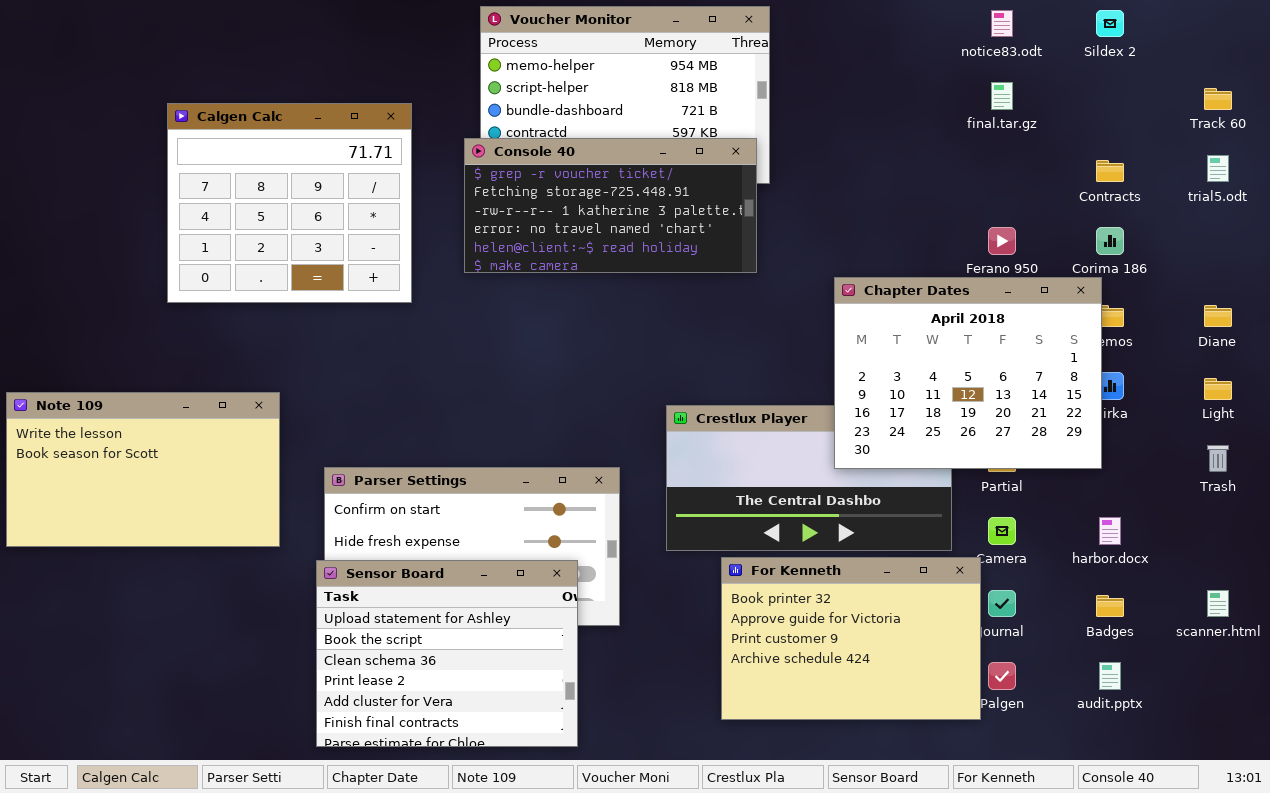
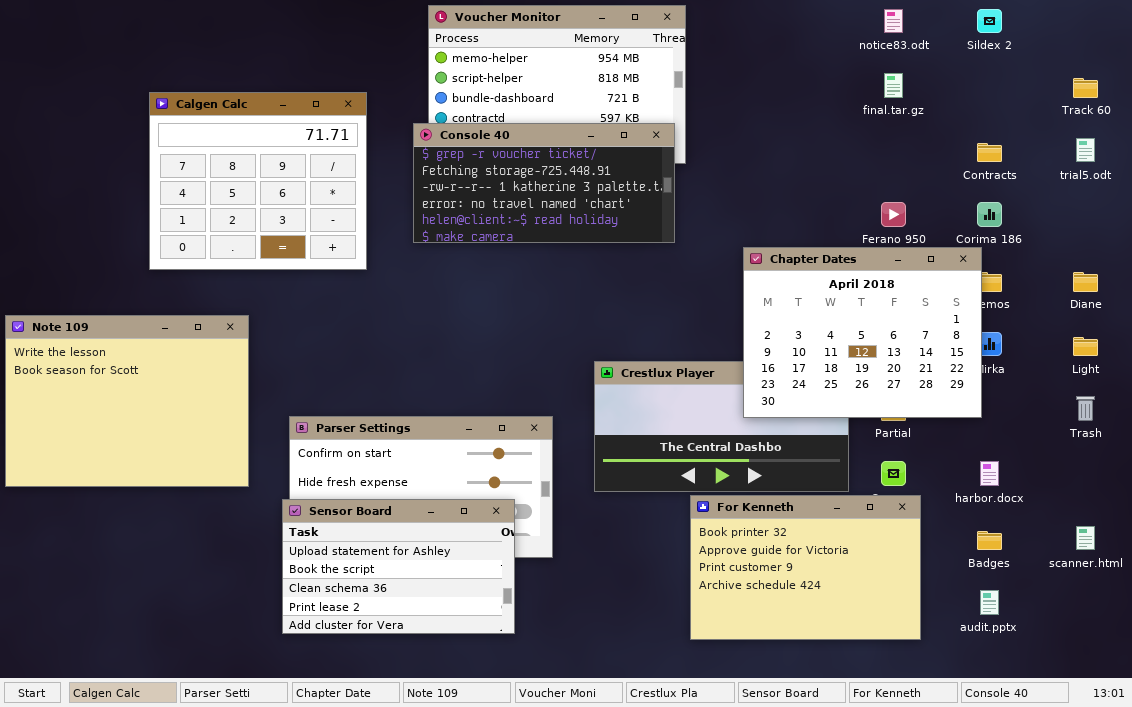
Note 109: [6,392,280,547] -> [5,315,249,487], resized
For Kenneth: [721,557,981,720] -> [690,495,921,640], moved
Sensor Board: [316,560,578,747] -> [282,499,515,634], resized

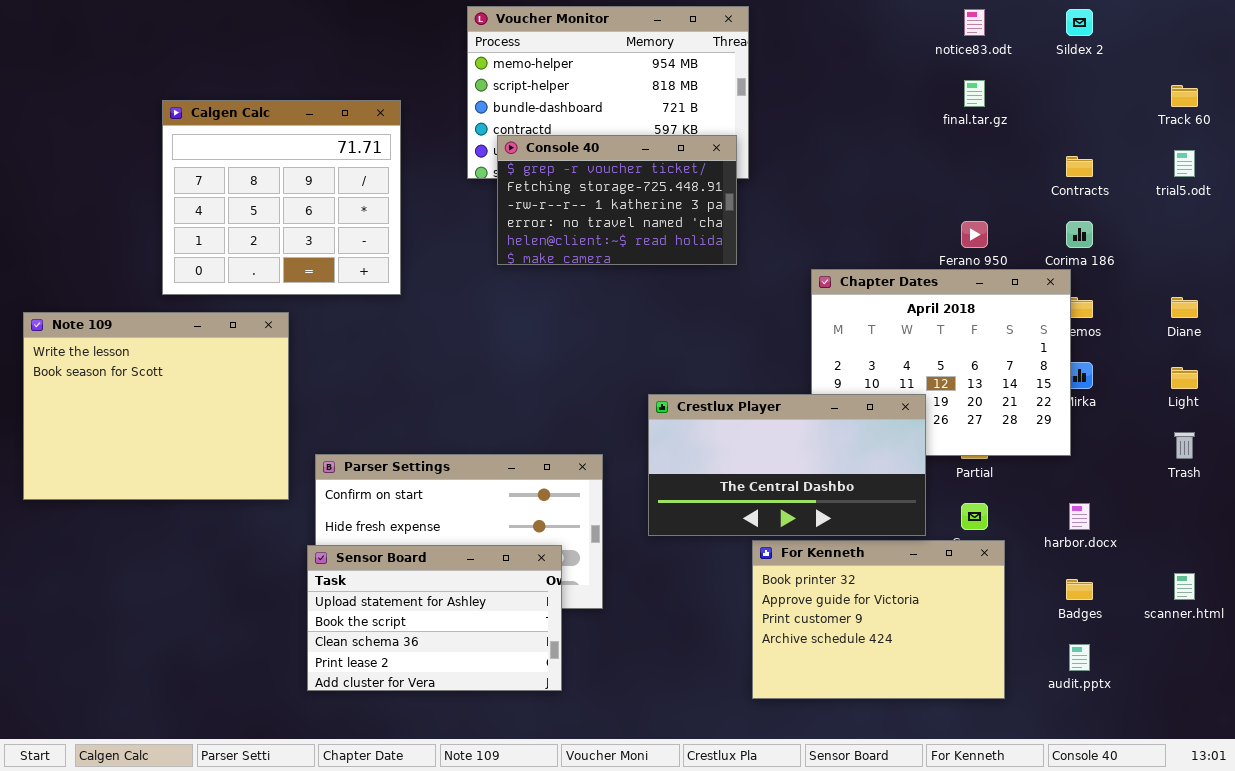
Console 40: [413,123,675,243] -> [497,135,737,265], resized
Note 109: [5,315,249,487] -> [23,312,289,500], moved
Crestlux Player: [594,361,849,492] -> [648,394,926,536], raised

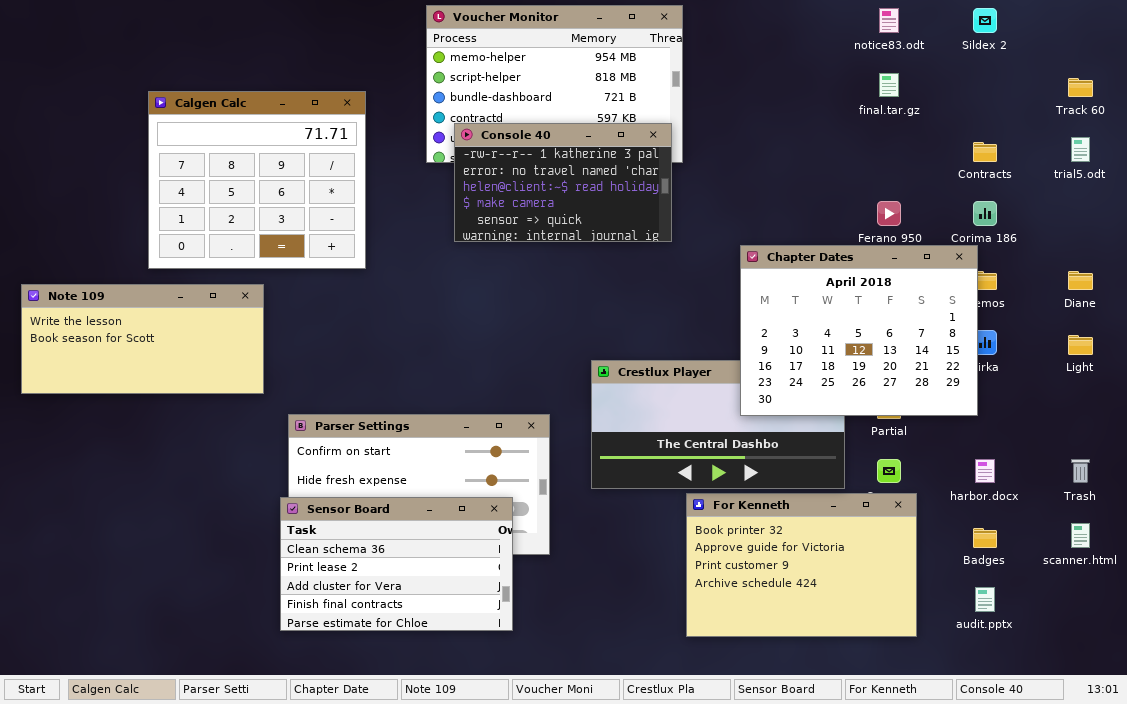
Console 40: [497,135,737,265] -> [454,123,672,242], scrolled down 2 rows
Chapter Dates: [811,269,1071,456] -> [740,245,978,416], raised
Note 109: [23,312,289,500] -> [21,284,264,394], resized
Trash: [1174,432,1195,459] -> [1071,459,1090,483], moved
Sensor Board: [307,545,562,691] -> [280,497,513,631], scrolled down 2 rows

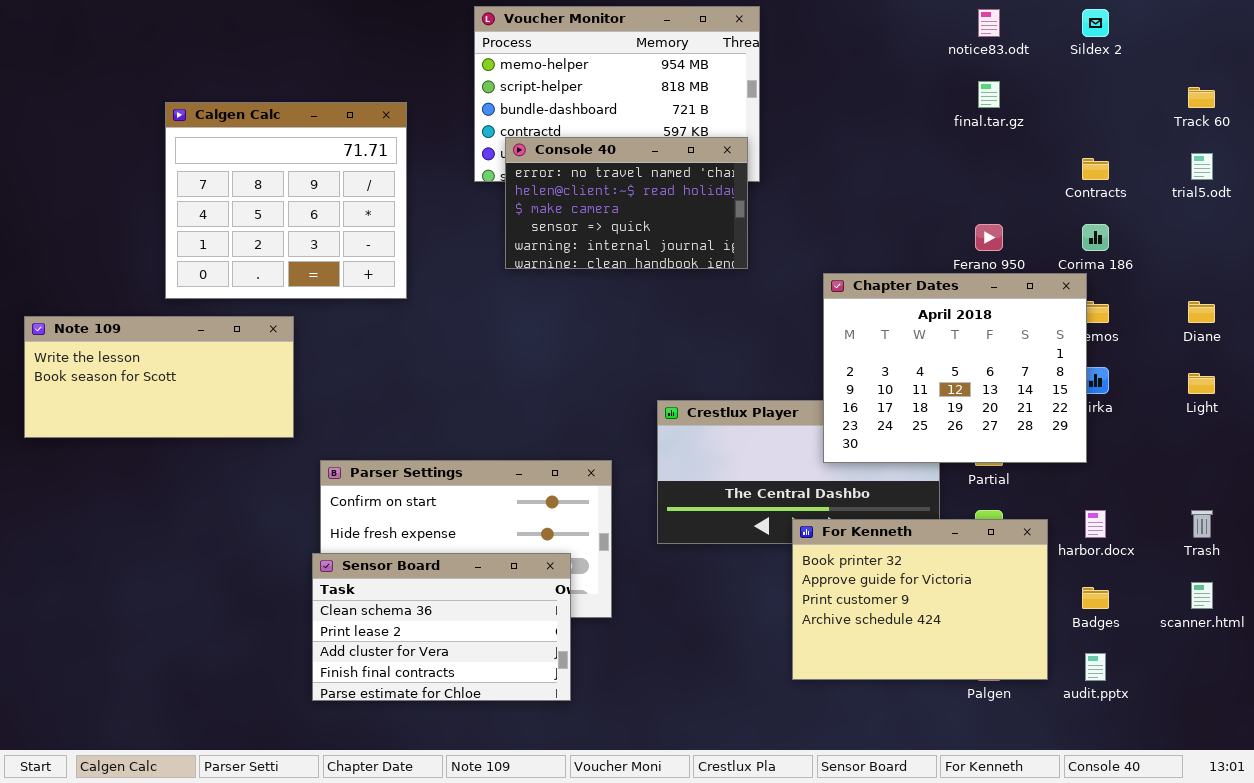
Console 40: [454,123,672,242] -> [505,137,748,269], scrolled down 1 row
For Kenneth: [686,493,917,637] -> [792,519,1048,680], moved

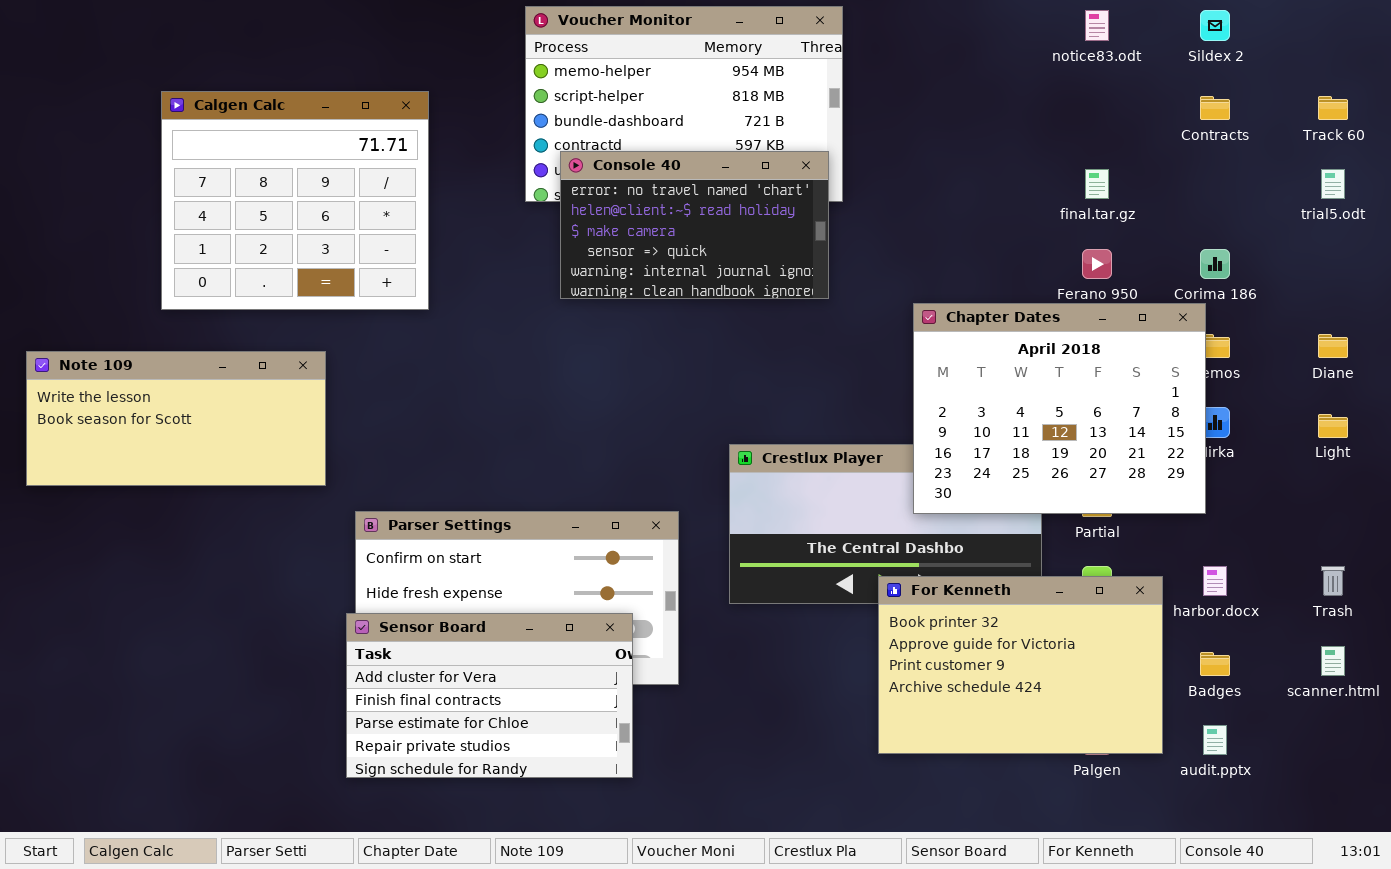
final.tar.gz: [978,81,1000,108] -> [1085,169,1109,199], moved
Calgen Calc: [165,102,407,299] -> [161,91,429,310], moved
Contracts: [1082,158,1109,180] -> [1200,96,1230,120], moved
Sensor Board: [312,553,571,701] -> [346,613,633,778], scrolled down 2 rows

